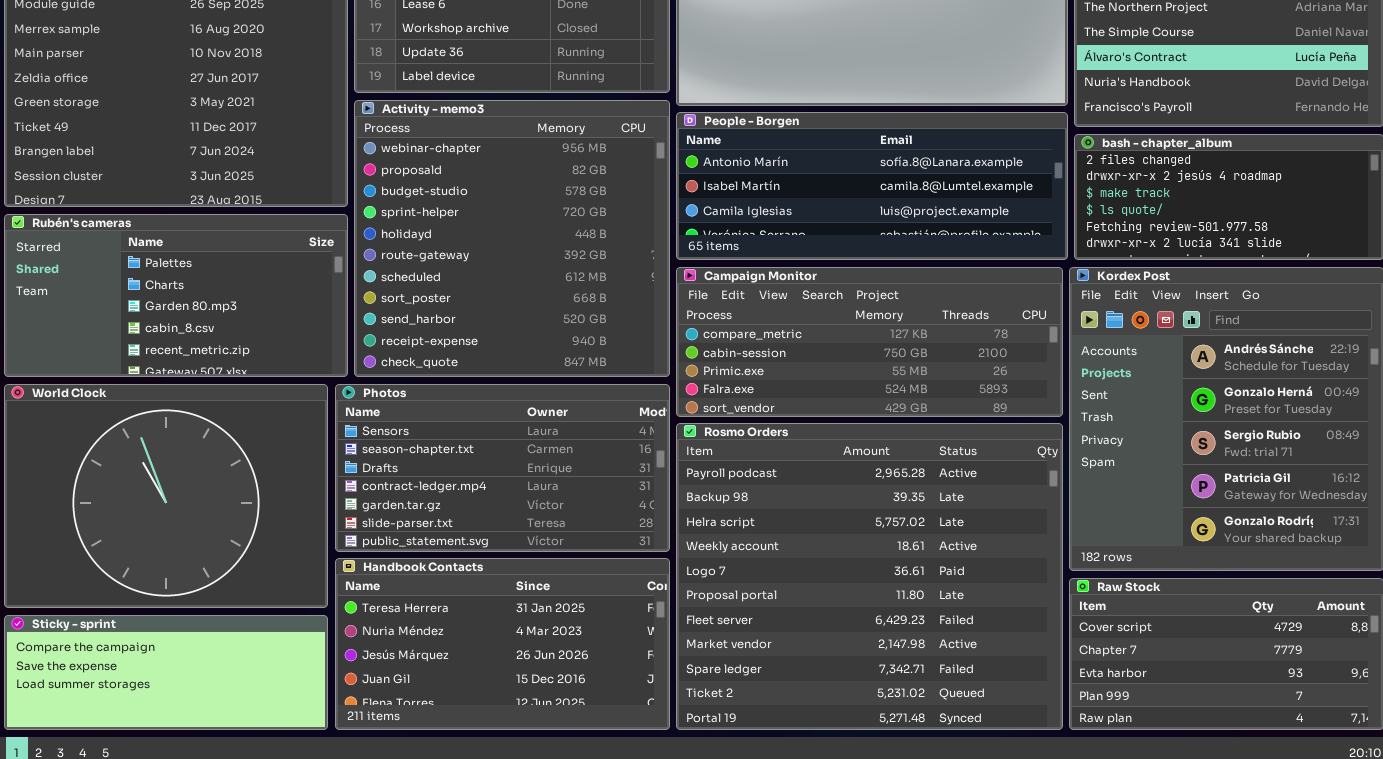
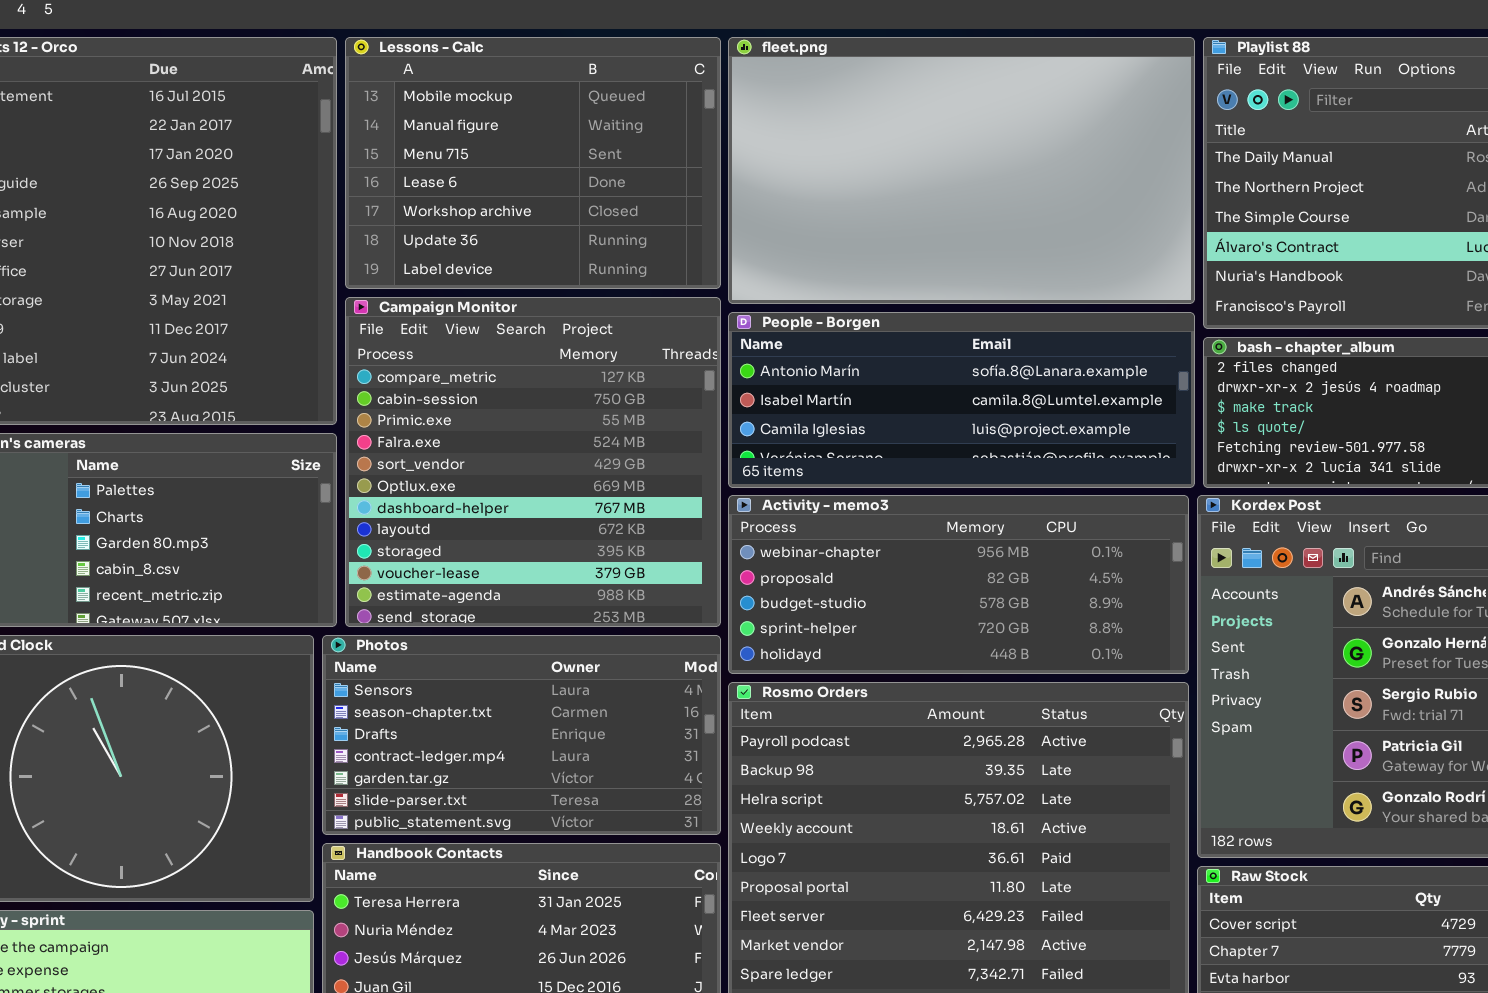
Activity - memo3: [354,100,670,377] -> [728,495,1189,674], moved, resized
Campaign Monitor: [676,267,1063,417] -> [345,297,721,627], moved, resized

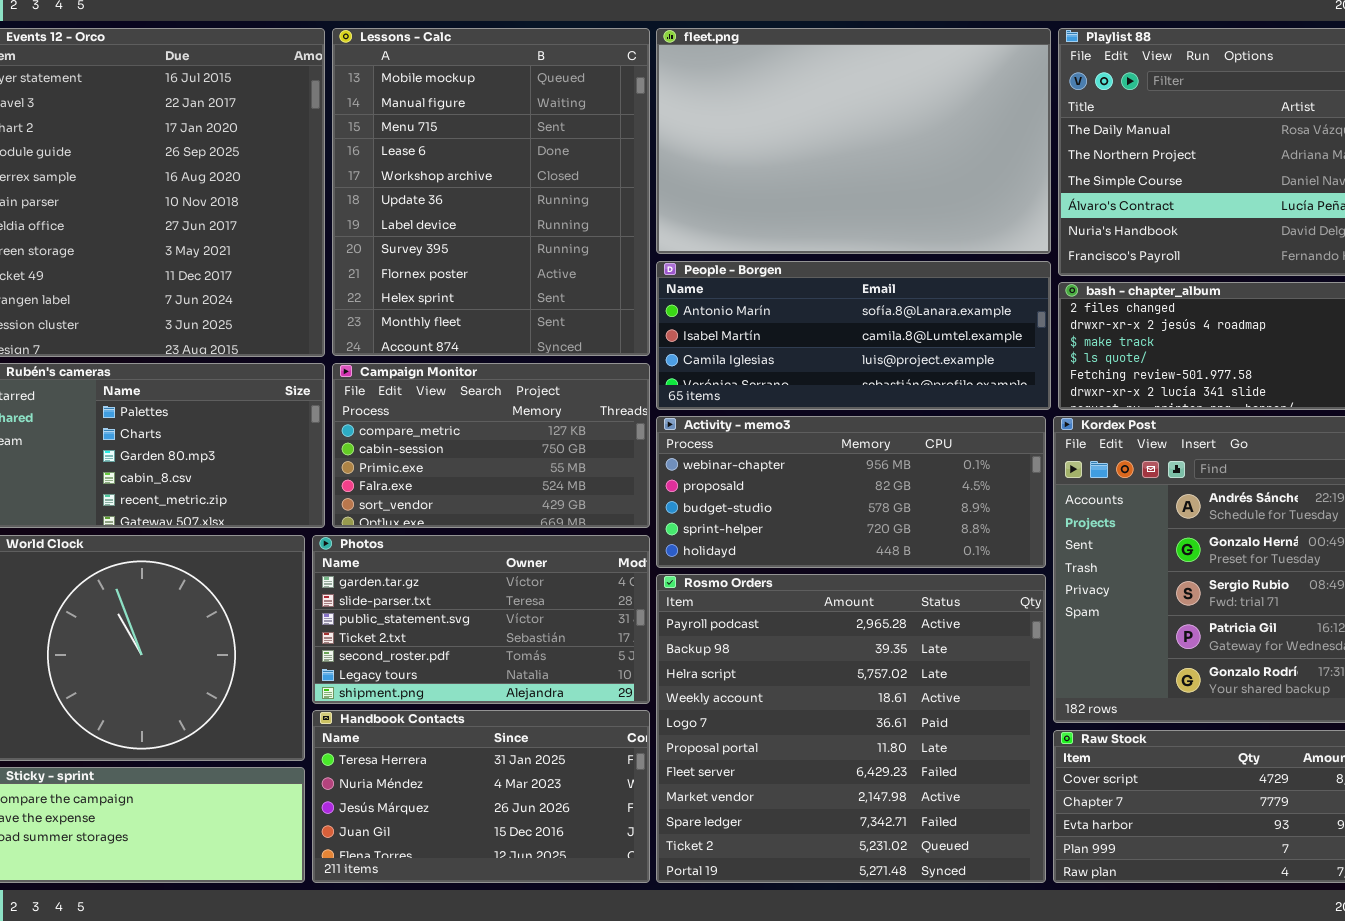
Lessons - Calc: [345,37,721,289] -> [332,28,650,356], resized
Campaign Monitor: [345,297,721,627] -> [332,363,650,528], resized
Photos: [322,635,721,835] -> [312,535,650,704], scrolled down 4 rows

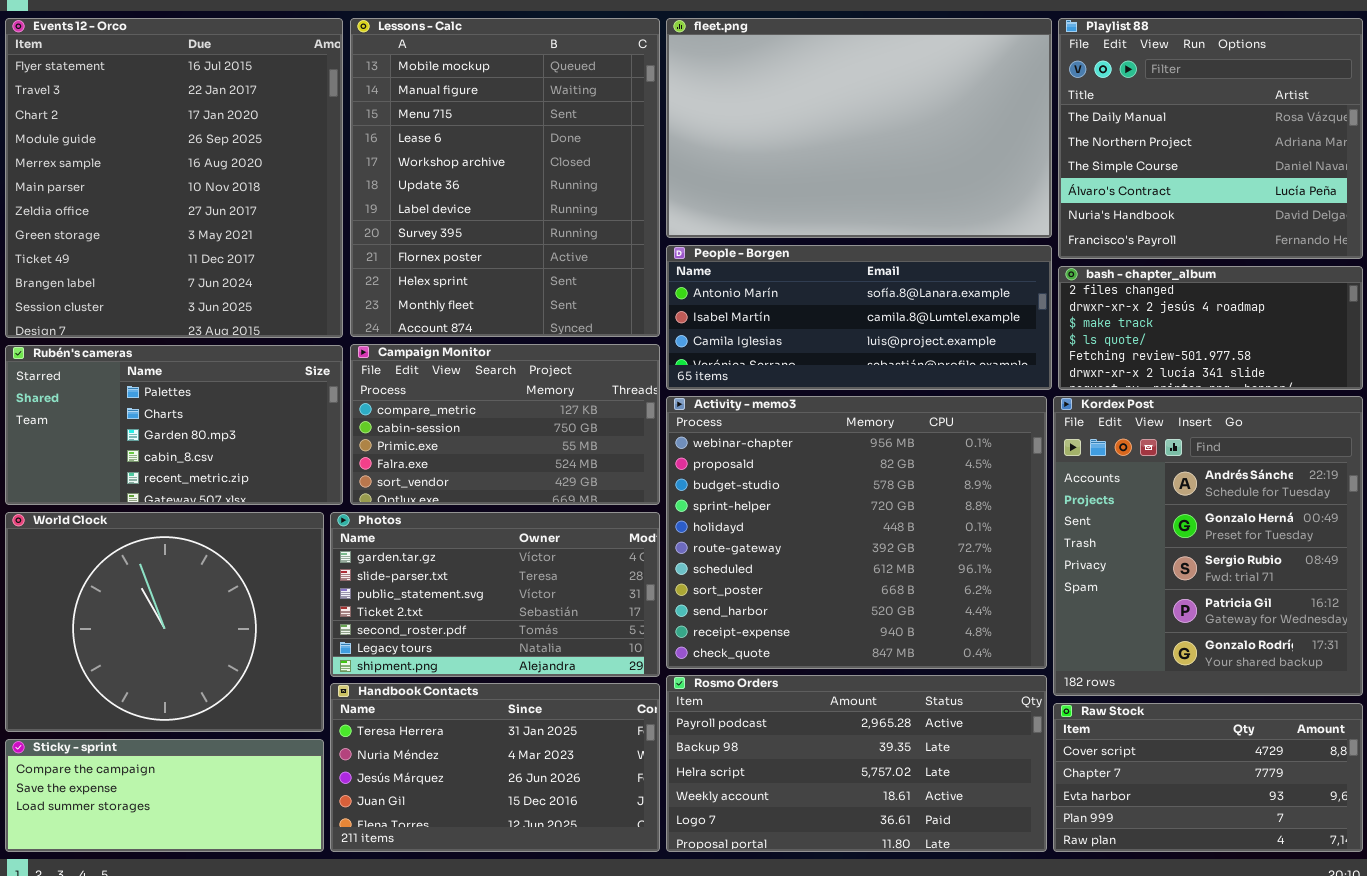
Activity - memo3: [656,416,1046,568] -> [666,396,1047,669], resized
Rosmo Orders: [656,574,1046,883] -> [666,675,1047,852], resized

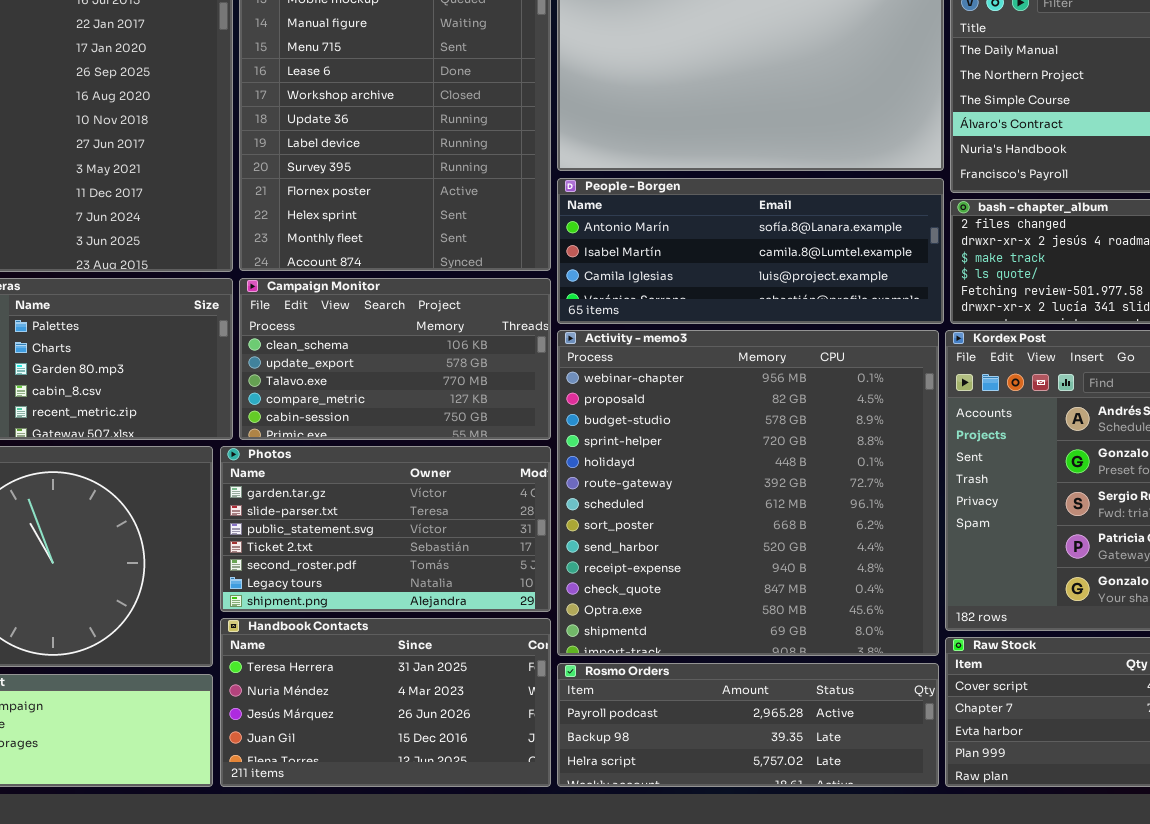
Campaign Monitor: [350,344,660,505] -> [239,278,551,440], scrolled up 3 rows
Activity - memo3: [666,396,1047,669] -> [557,330,939,656], resized
Rosmo Orders: [666,675,1047,852] -> [557,663,939,787], resized

